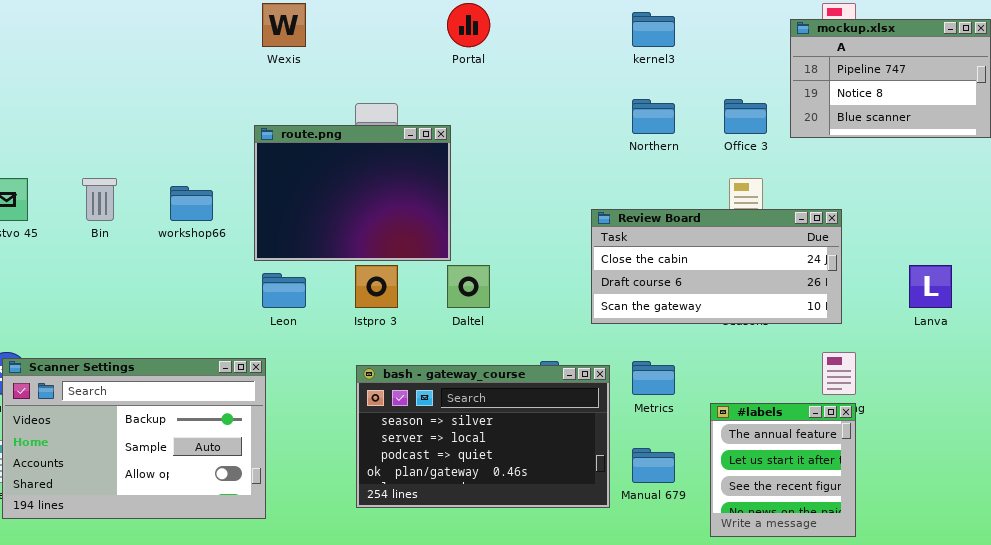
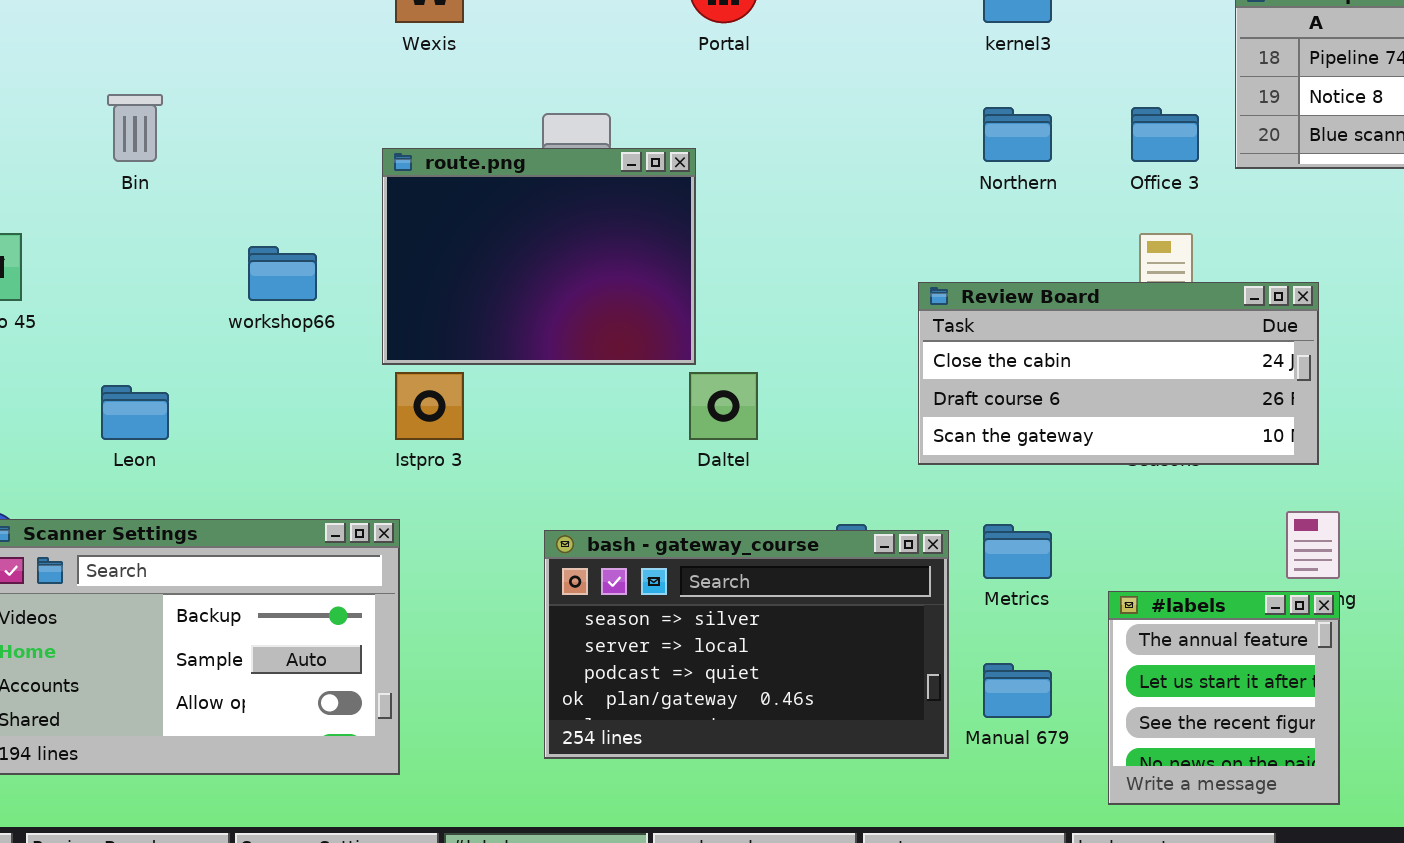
Bin: [82,178,117,221] -> [107,94,163,162], moved
Istpro 3: [355,265,398,308] -> [395,372,464,440], moved
Leon: [262,273,306,308] -> [101,385,169,440], moved

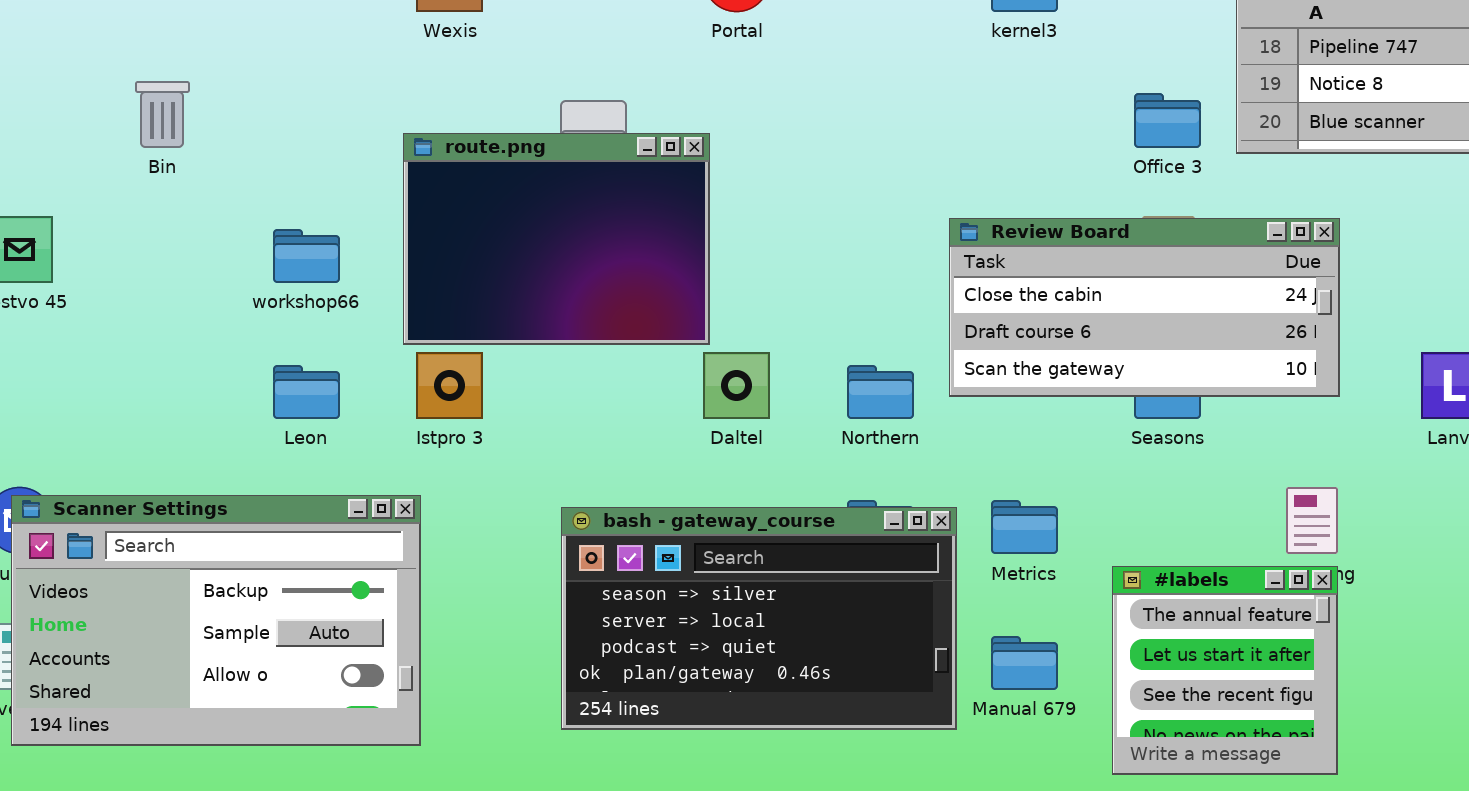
Northern: [983,107,1052,162] -> [847,365,914,419], moved
Review Board: [918,282,1319,465] -> [949,218,1340,397], moved
Leon: [101,385,169,440] -> [273,365,340,419], moved

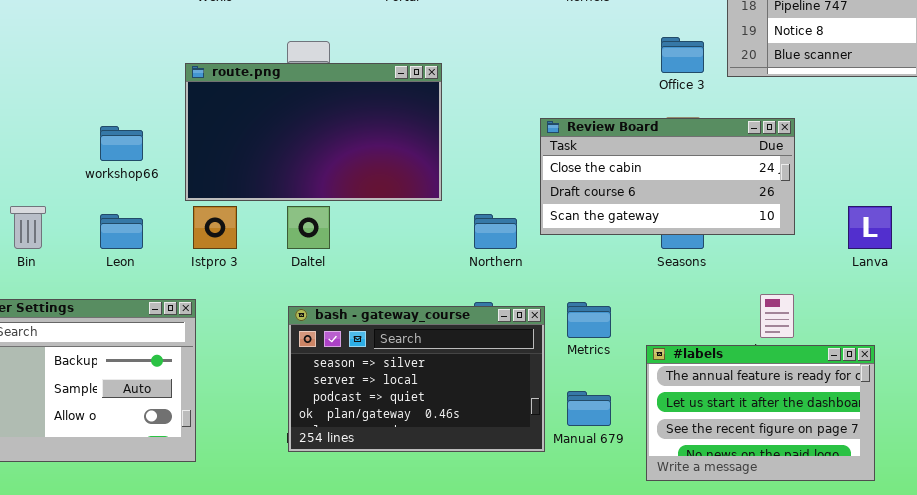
Bin: [135,81,190,148] -> [10,206,46,249], moved
route.png: [403,133,710,345] -> [185,63,442,201], resized
Daltel: [703,352,770,419] -> [287,206,330,249], moved
#labels: [1112,566,1338,775] -> [646,345,875,481], resized

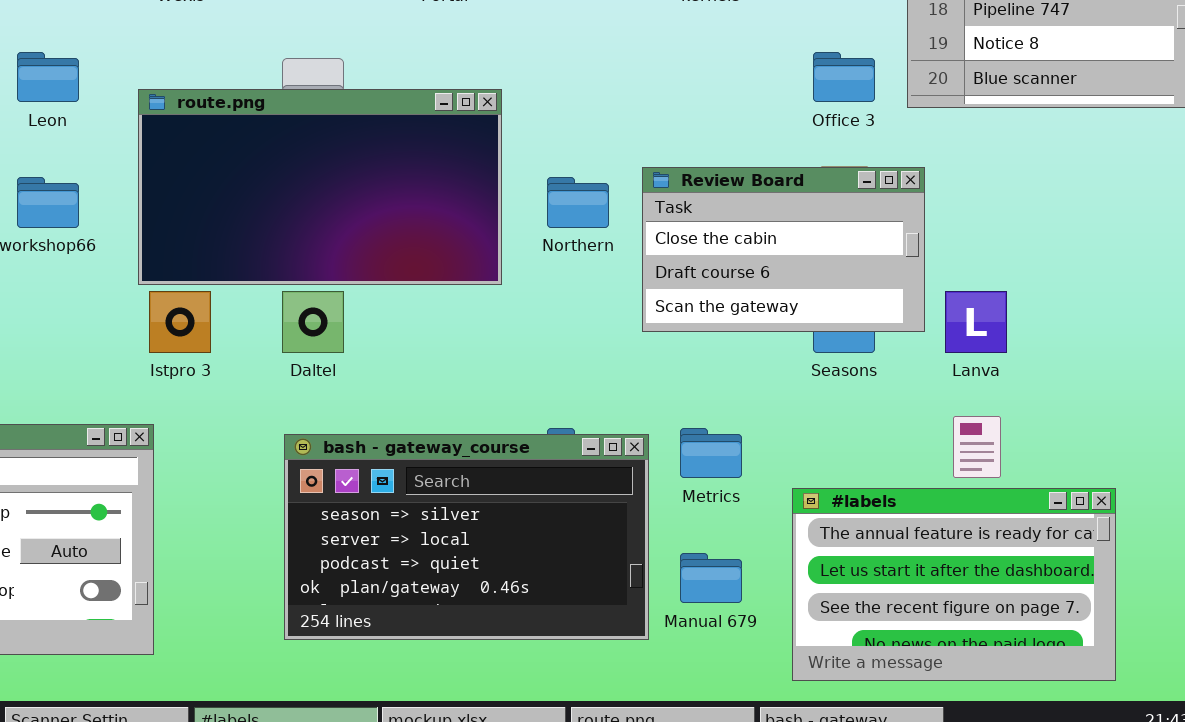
Review Board: [540,118,795,235] -> [642,167,925,332], resized
Lanva: [848,206,892,249] -> [945,291,1007,353], moved
Leon: [100,214,143,249] -> [17,52,79,102], moved
Northern: [474,214,517,249] -> [547,177,609,228], moved

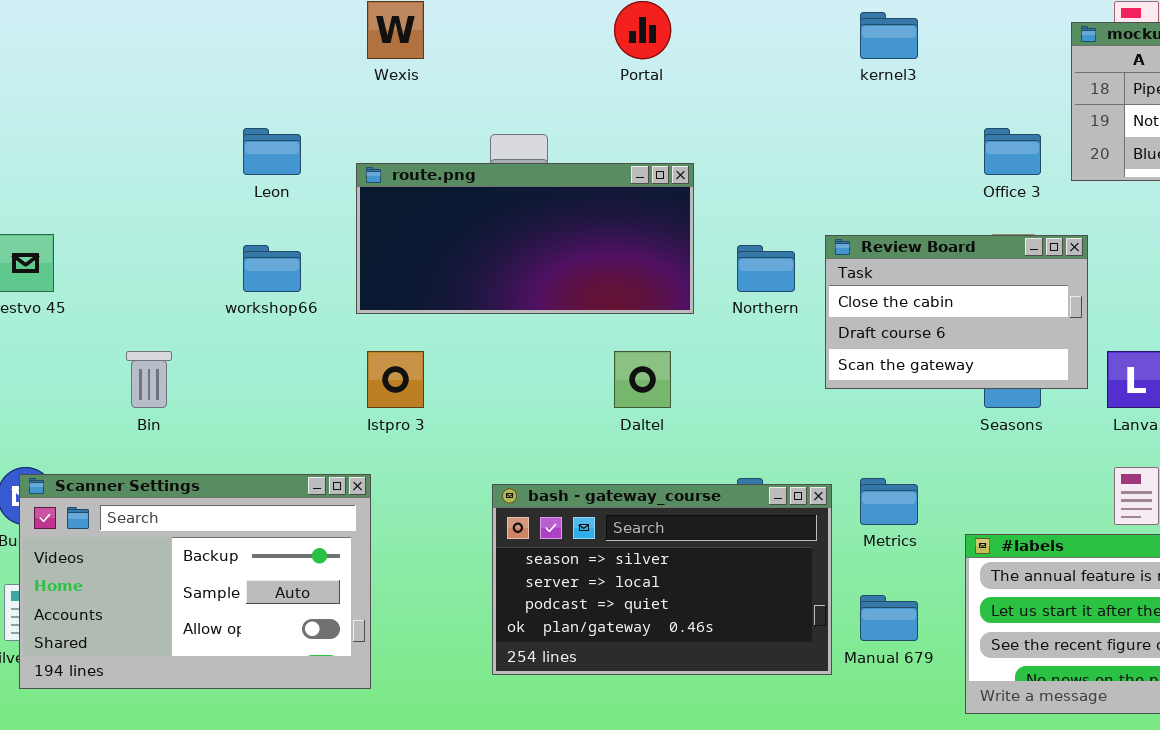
route.png: [138,89,502,285] -> [356,163,694,314], resized
Daltel: [282,291,344,353] -> [614,351,671,408], moved

